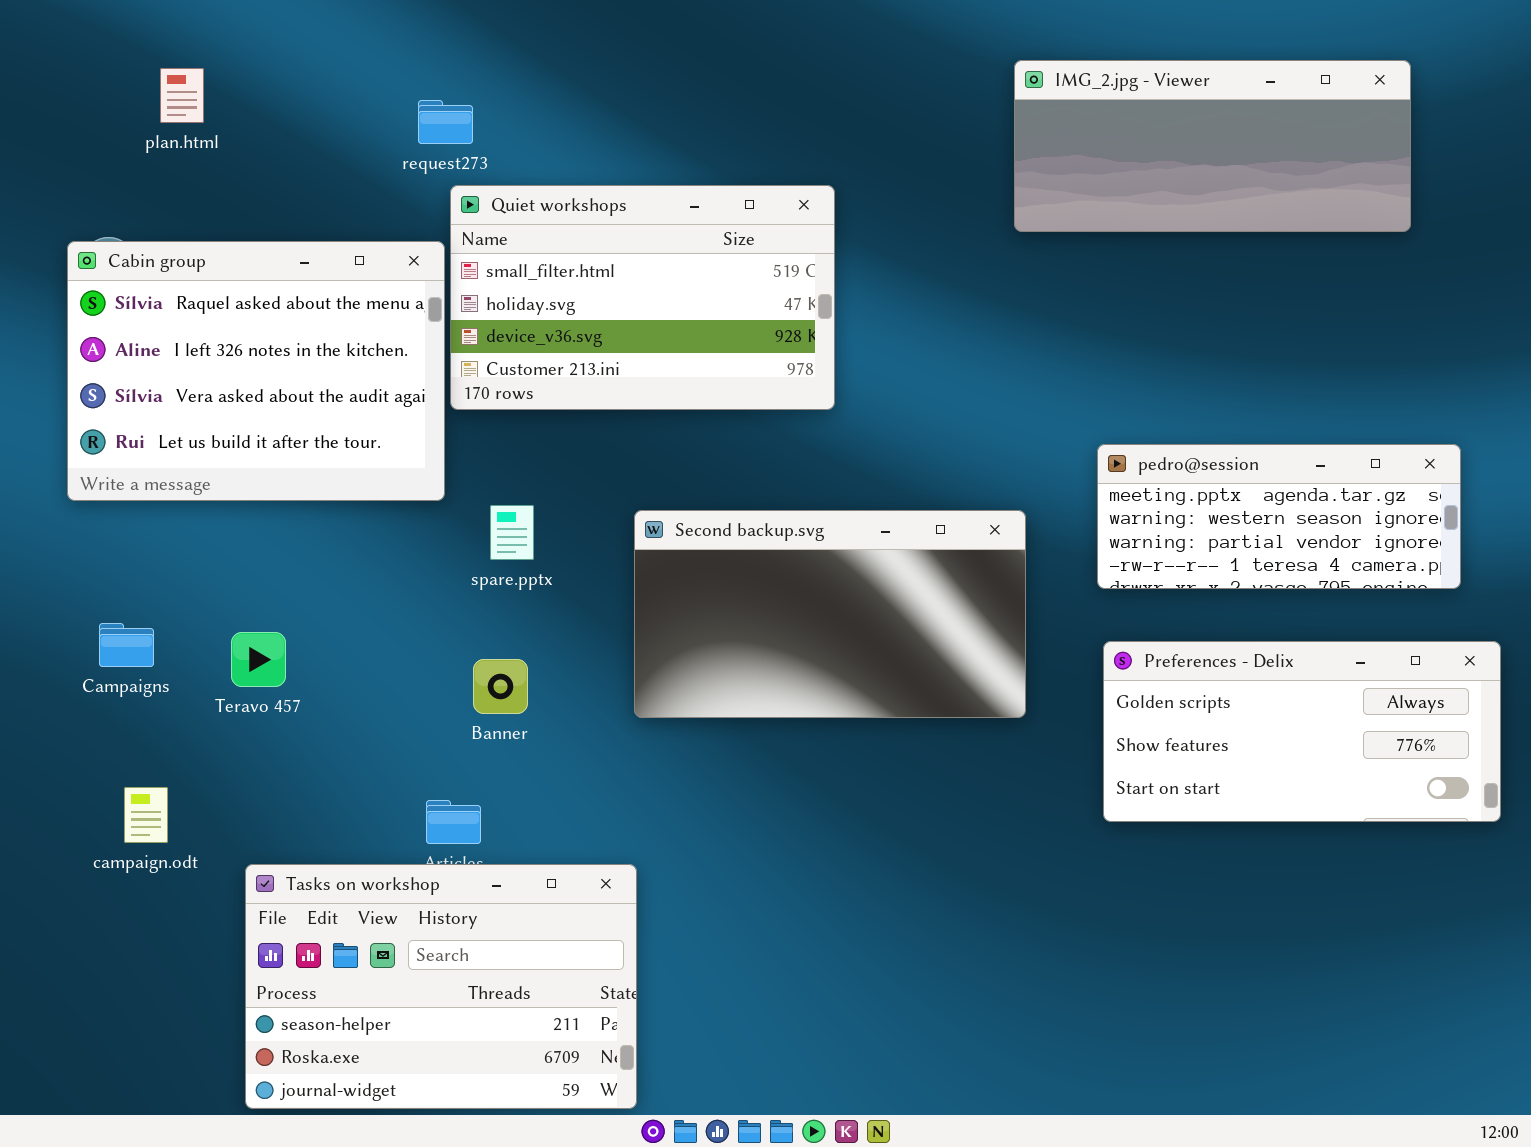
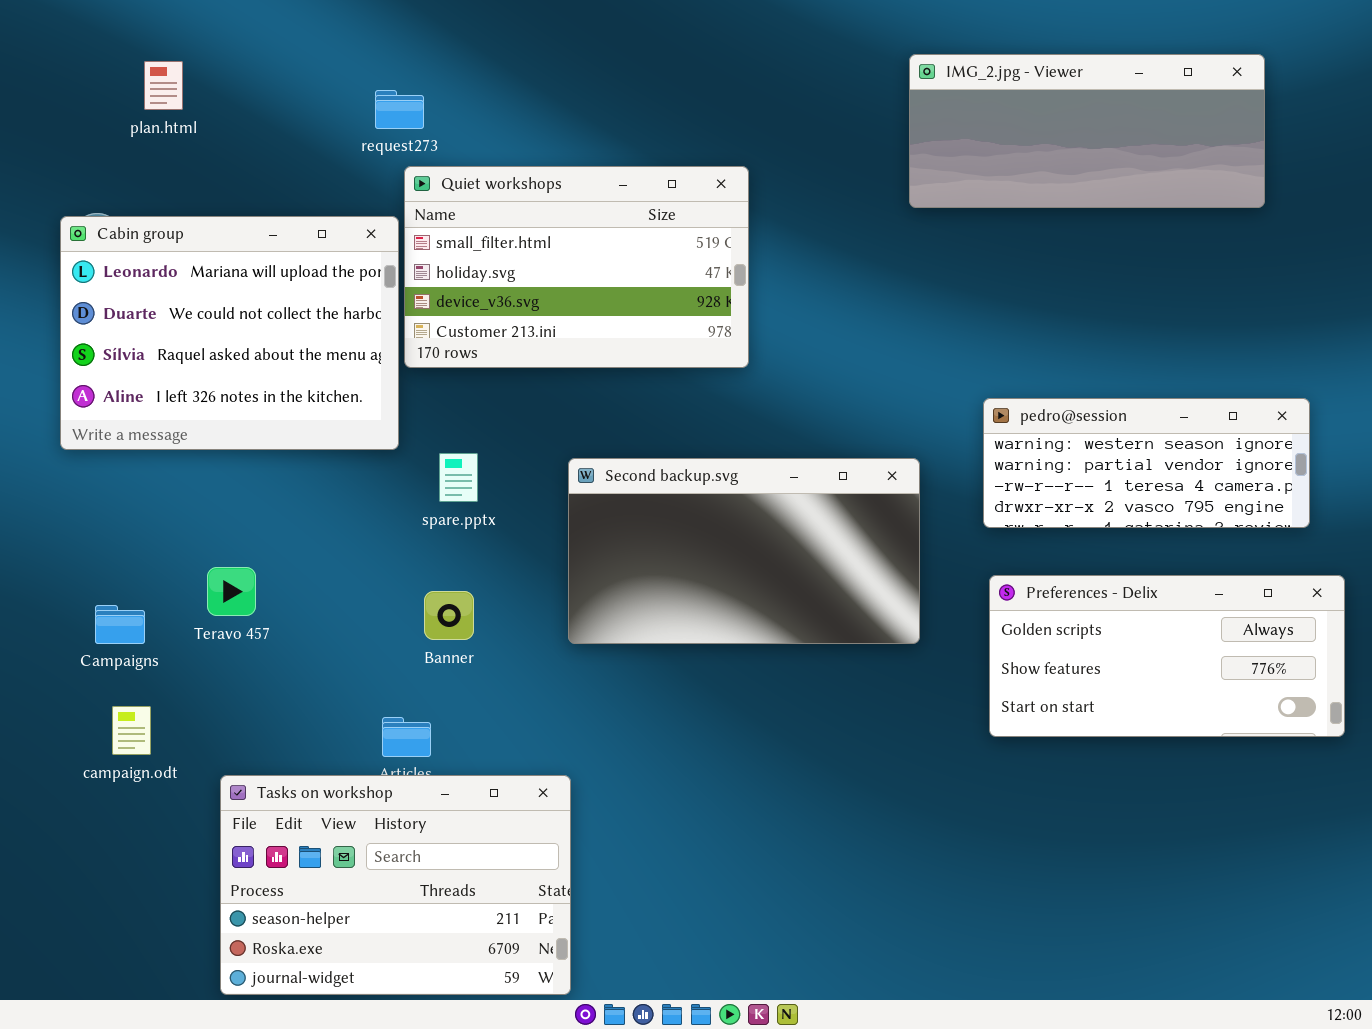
Cabin group: [67,241,445,501] -> [60,216,399,450], scrolled up 2 rows
pedro@session: [1097,444,1461,589] -> [983,398,1310,528], scrolled down 1 row
Campaigns: [99,623,154,667] -> [95,605,145,644], moved

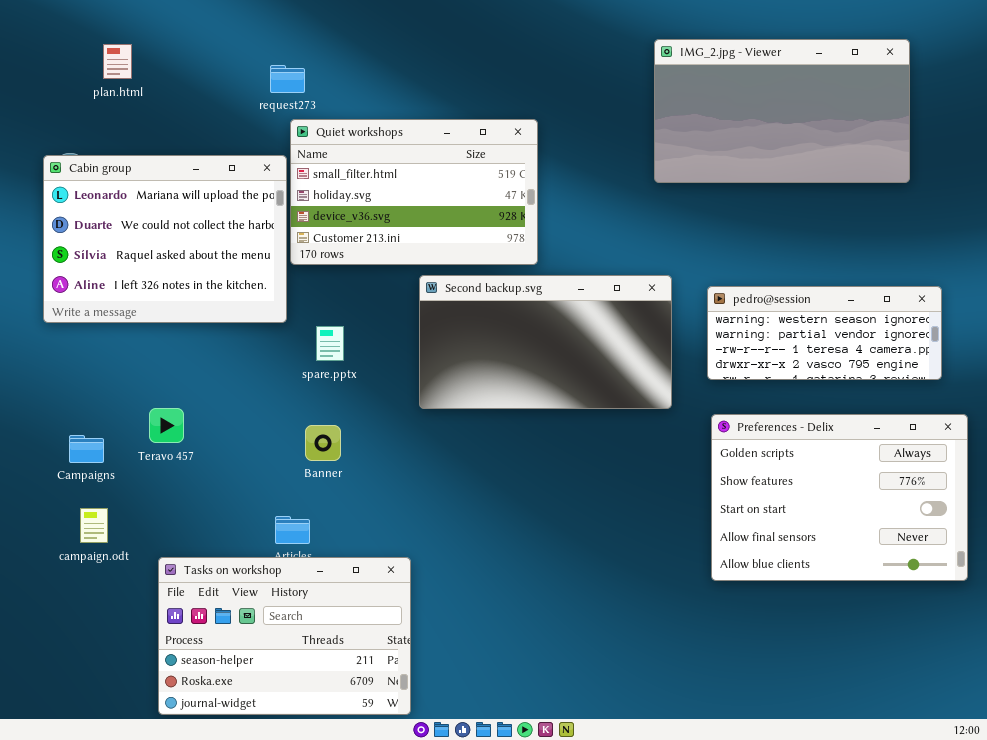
IMG_2.jpg - Viewer: [909,54,1265,208] -> [654,39,910,183], resized
Second backup.svg: [568,458,920,644] -> [419,275,672,409], moved
Preferences - Delix: [989,575,1345,737] -> [711,414,968,581], resized

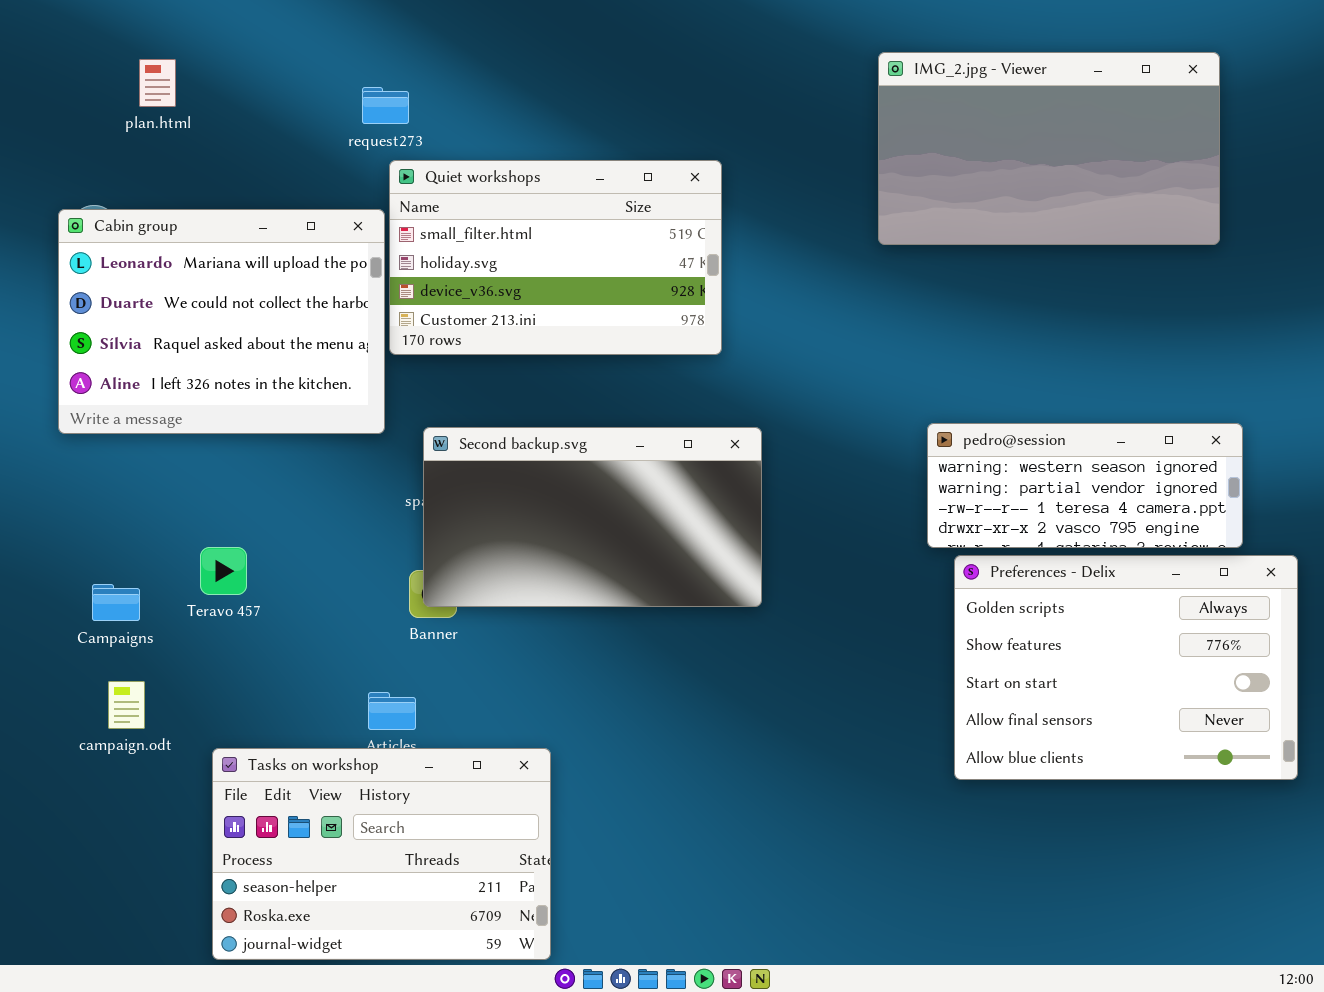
Second backup.svg: [419,275,672,409] -> [423,427,762,607], moved
pedro@session: [707,286,942,380] -> [927,423,1243,548], moved

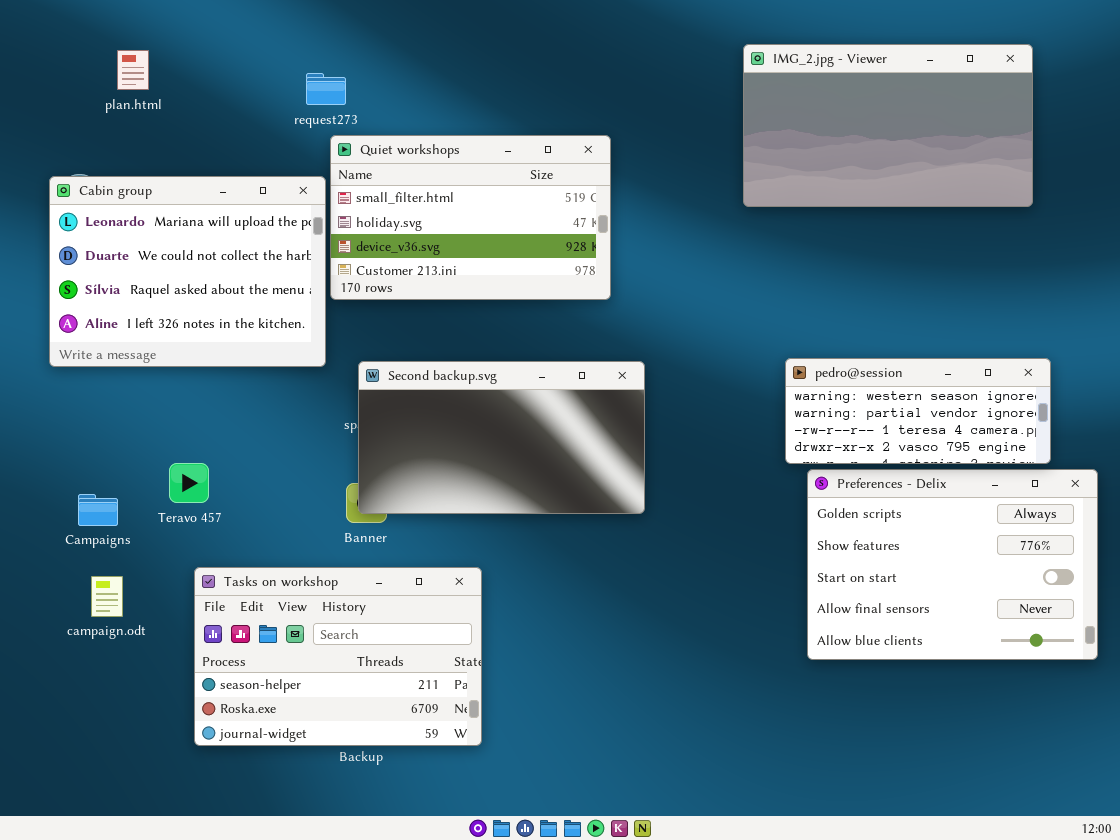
Tasks on workshop: [212,748,551,960] -> [194,567,482,746], moved

